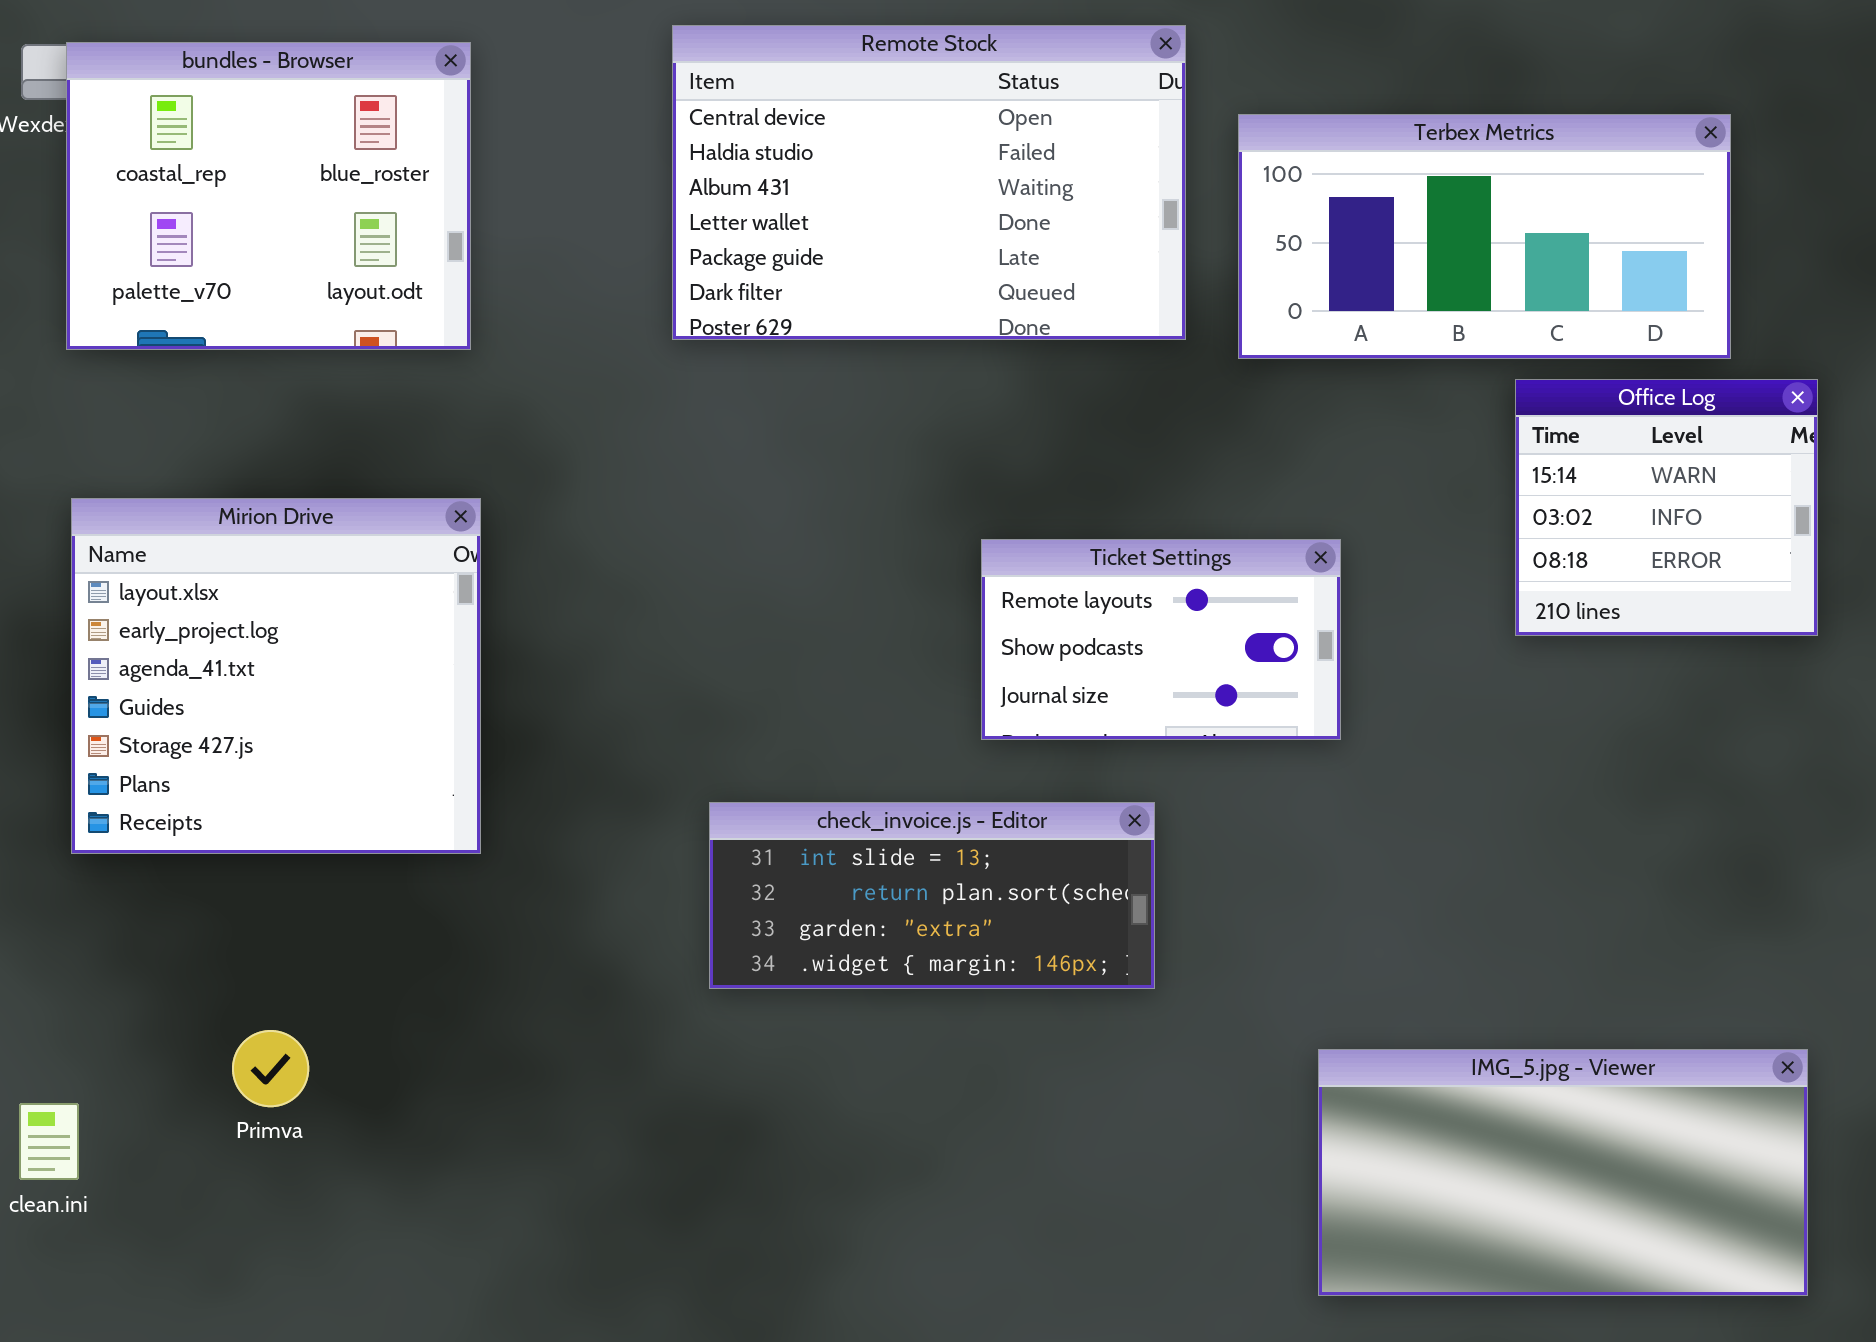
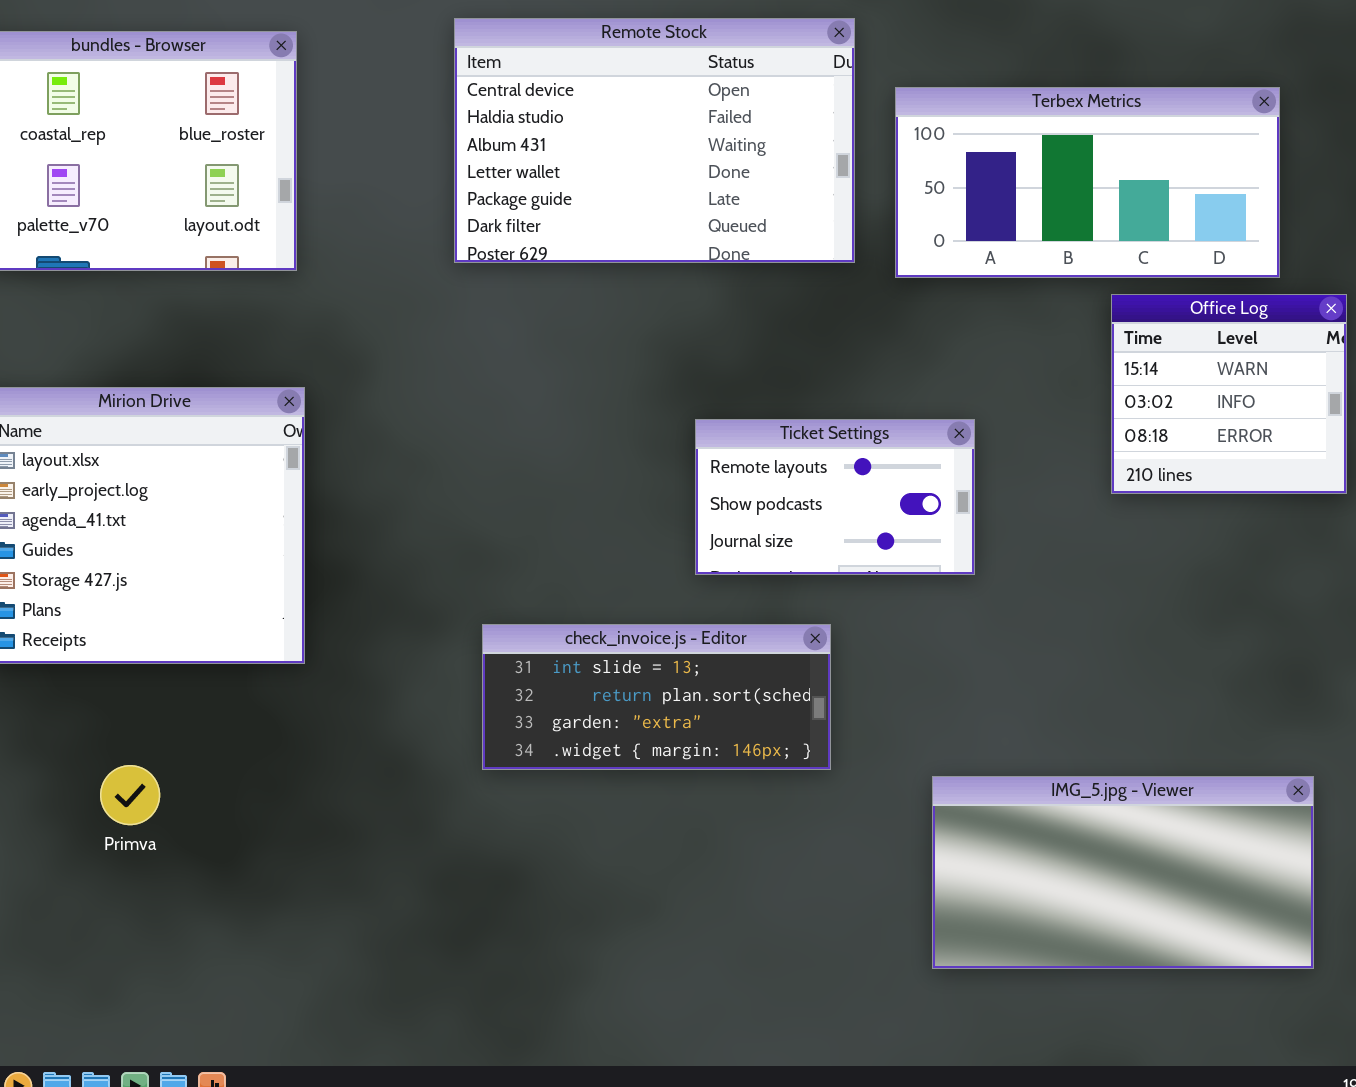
Primva: [232,1030,309,1107] -> [100,765,160,825], moved
IMG_5.jpg - Viewer: [1318,1049,1808,1296] -> [932,776,1314,969], moved

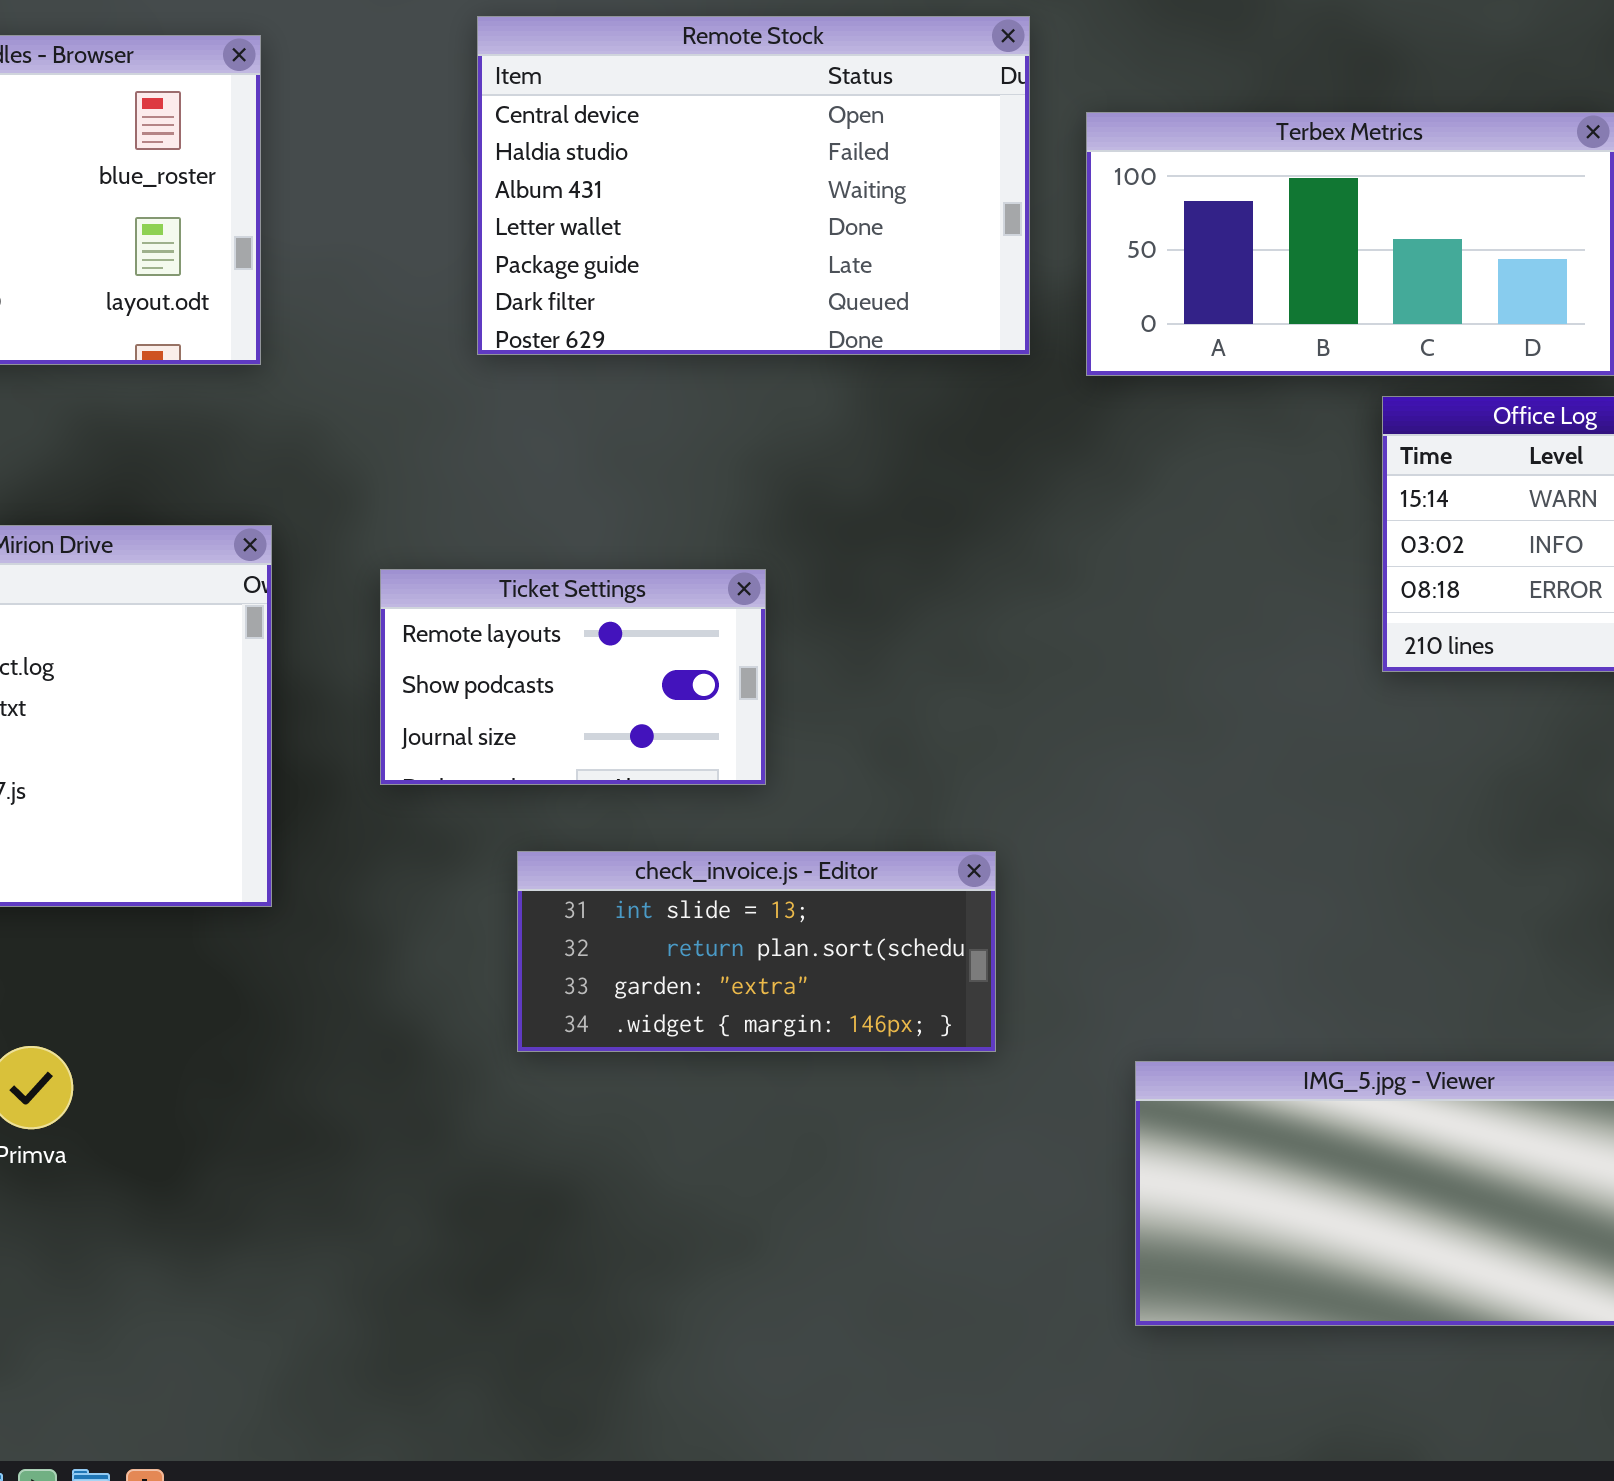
Ticket Settings: [695,419,975,575] -> [380,569,766,785], moved

